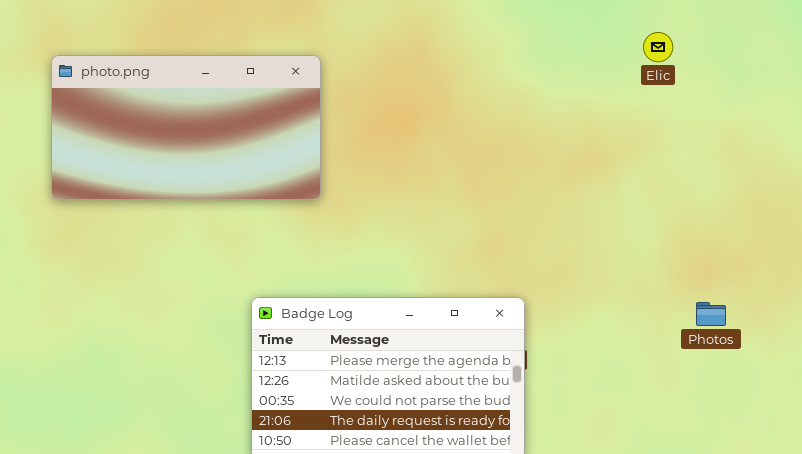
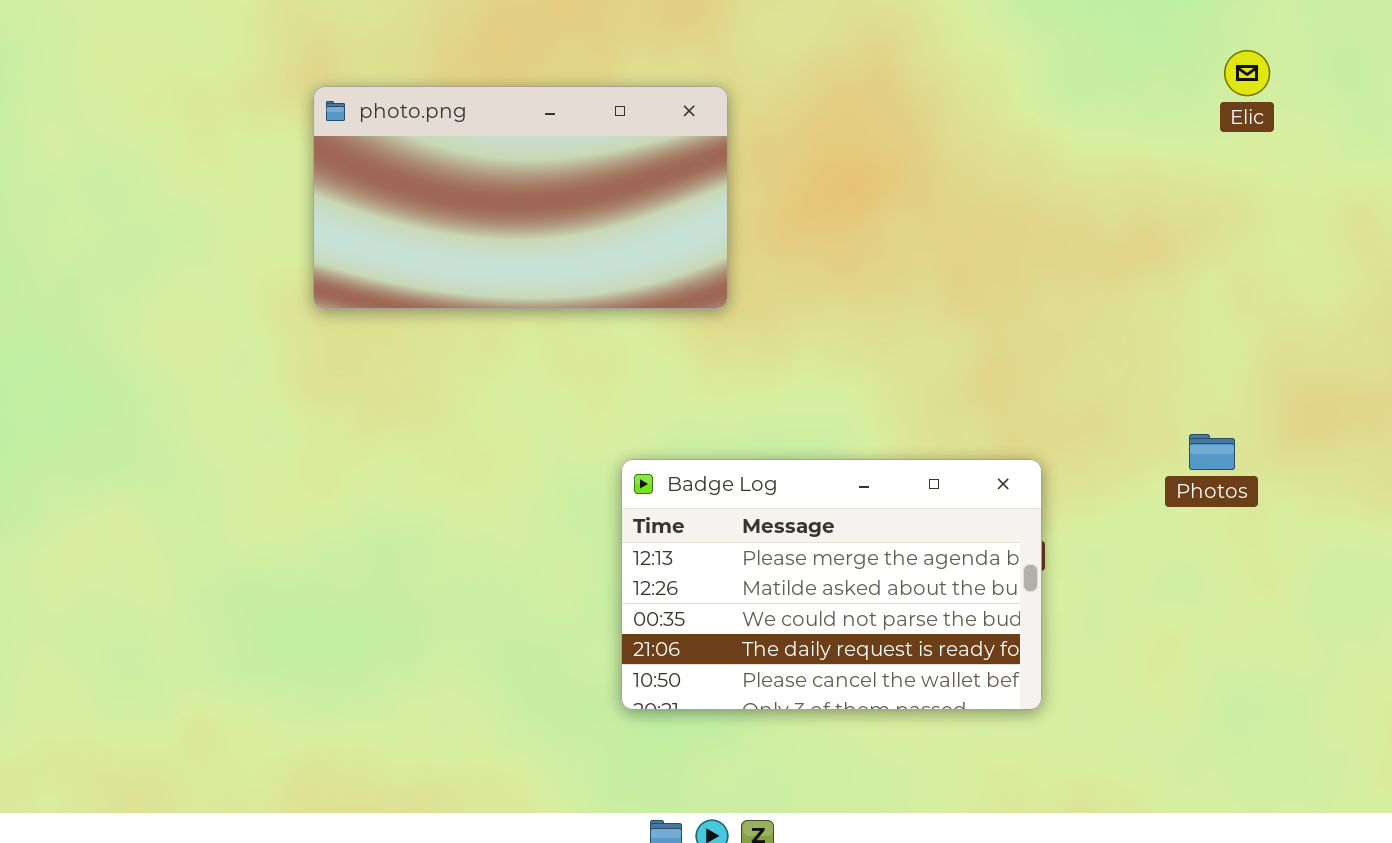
Photos: [696,302,726,326] -> [1189,434,1235,470], moved

